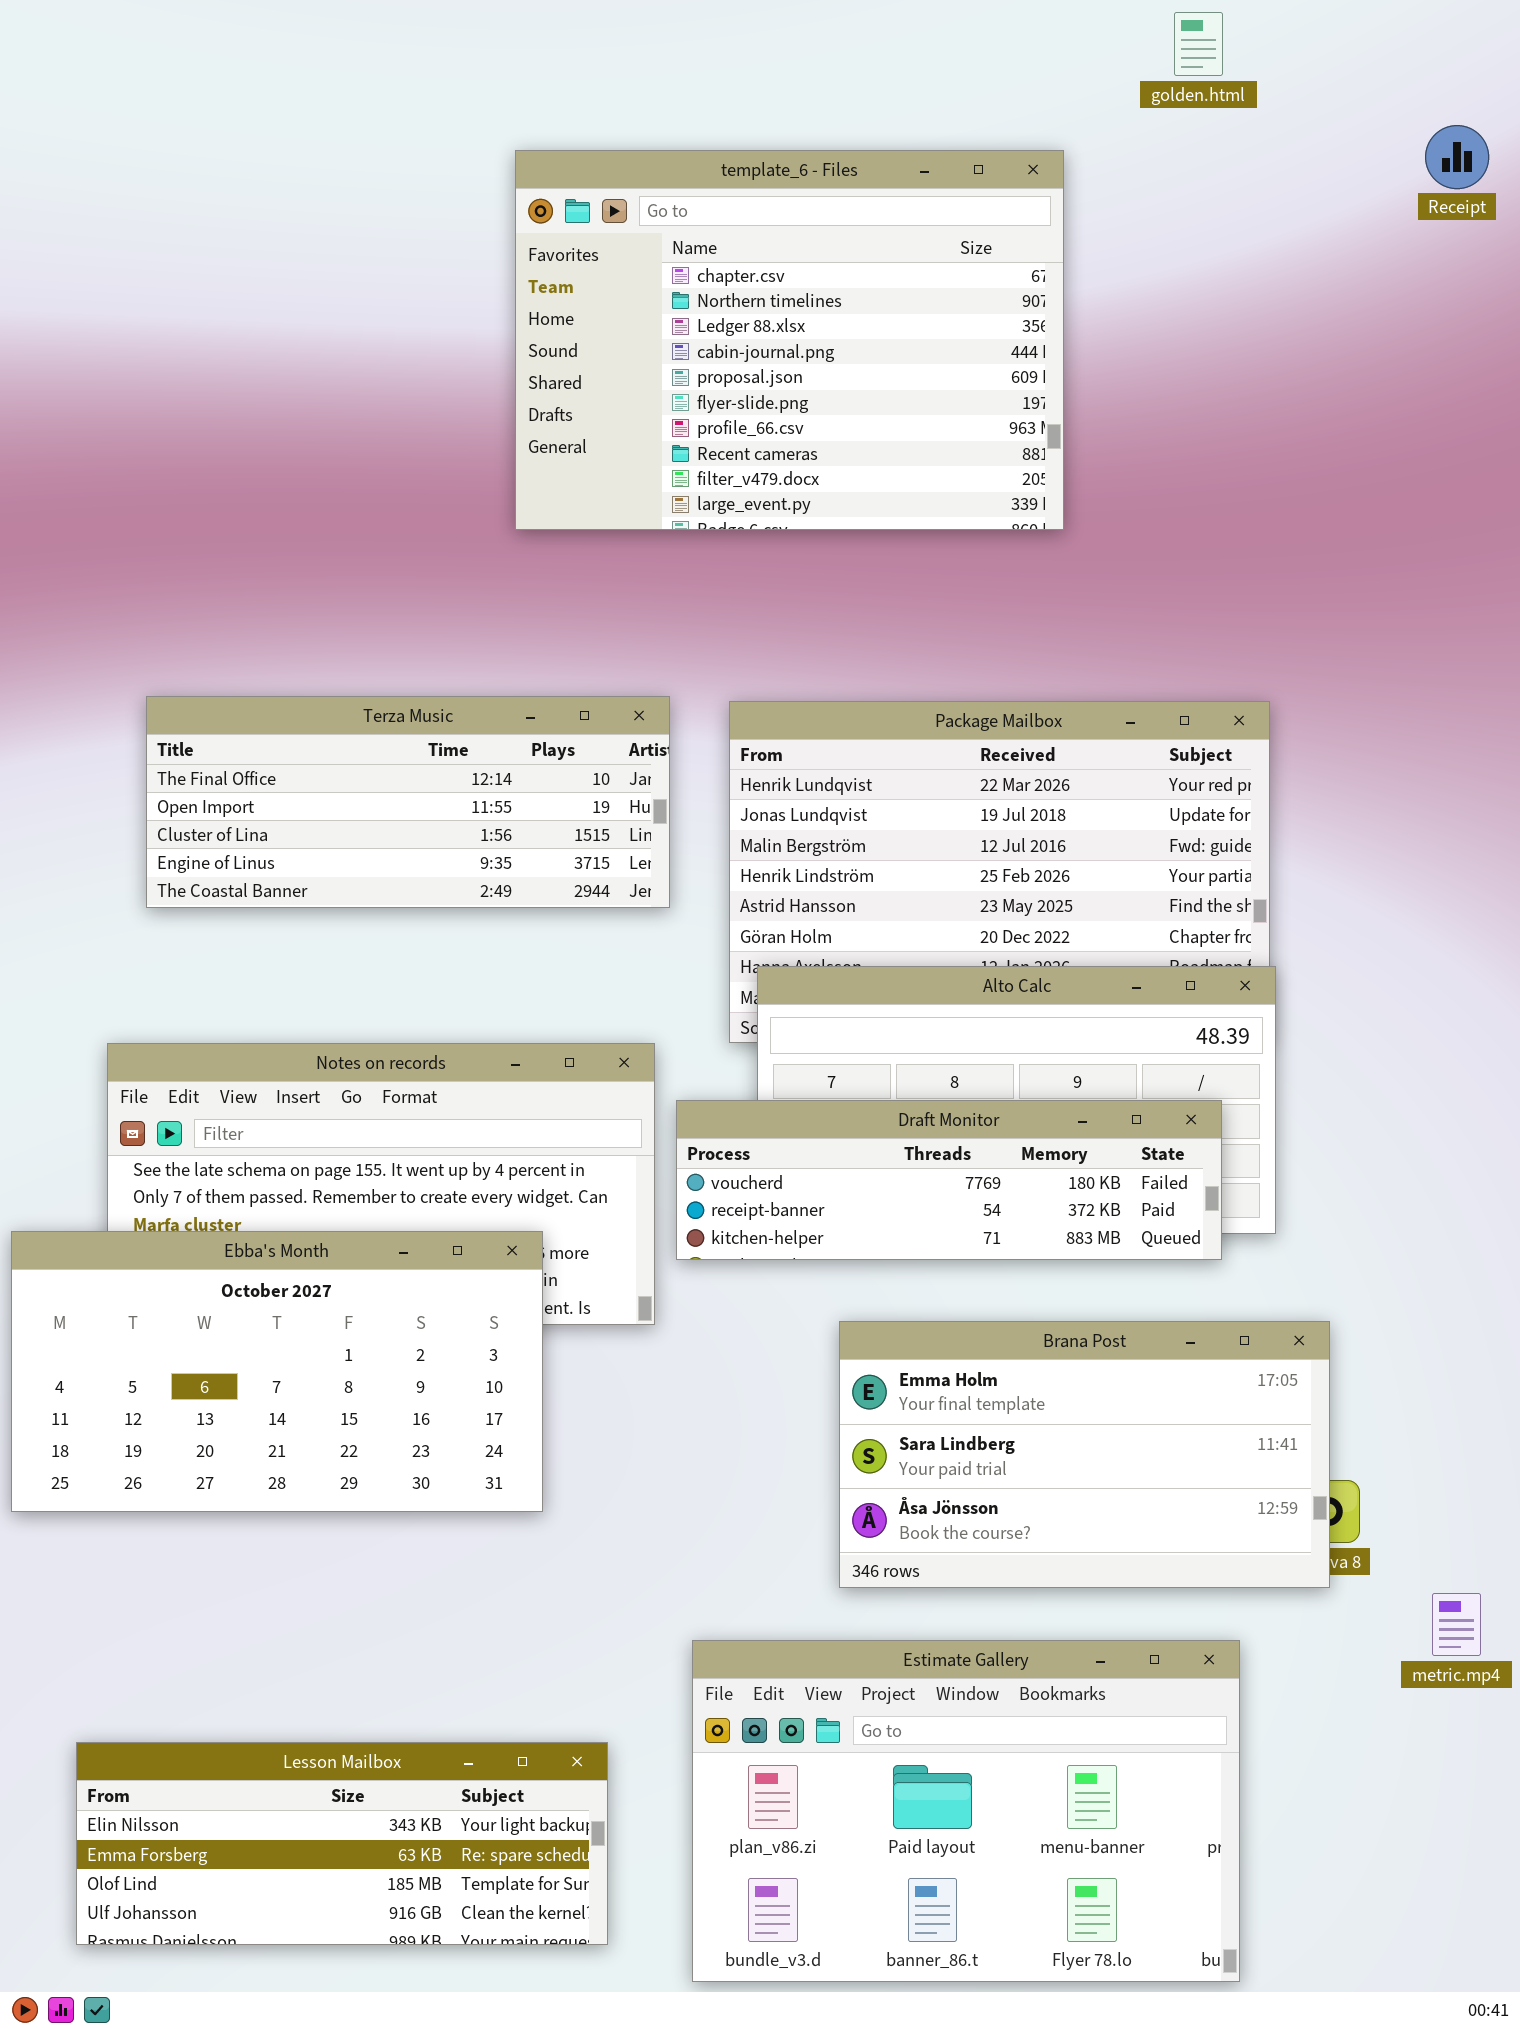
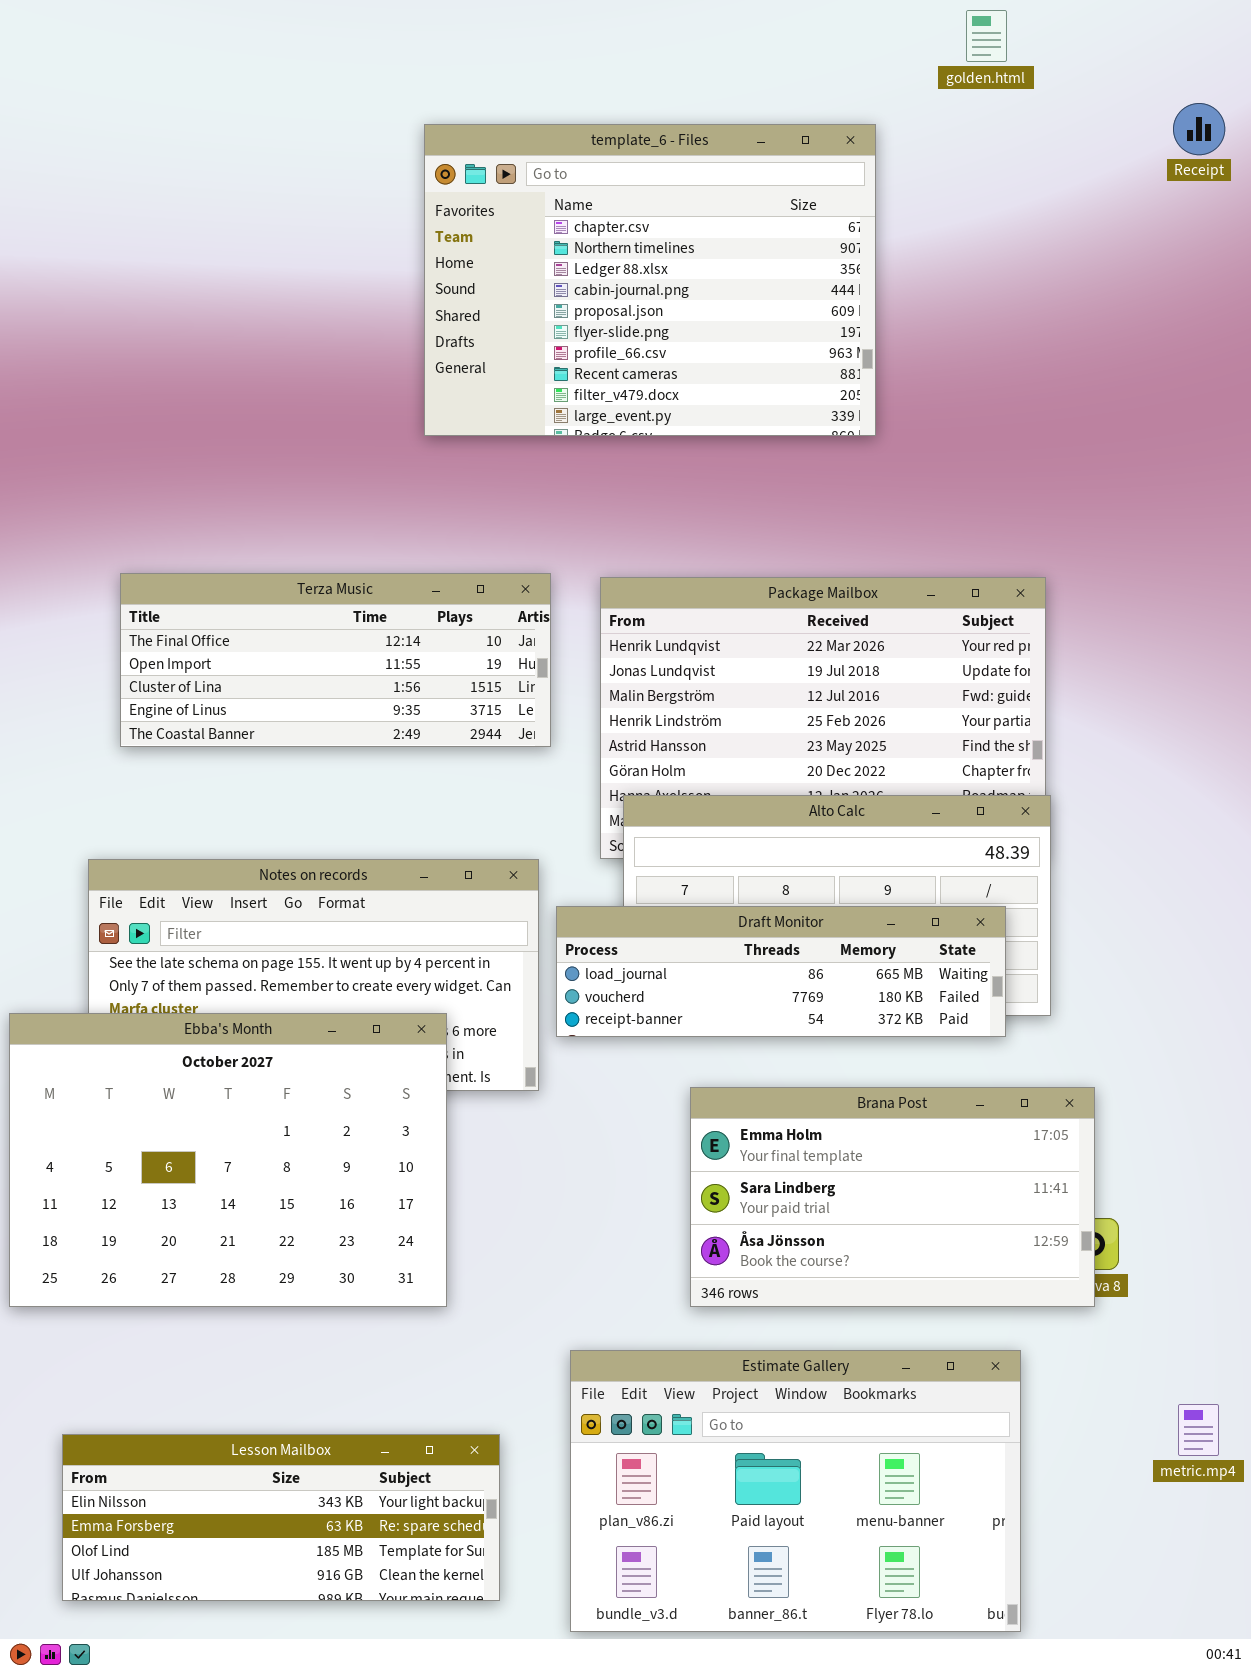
Draft Monitor: [676,1100,1222,1260] -> [556,906,1006,1037], scrolled up 1 row
Ebba's Month: [11,1231,543,1512] -> [9,1013,447,1307], resized
metric.mp4: [1432,1593,1481,1656] -> [1178,1404,1219,1456], moved

